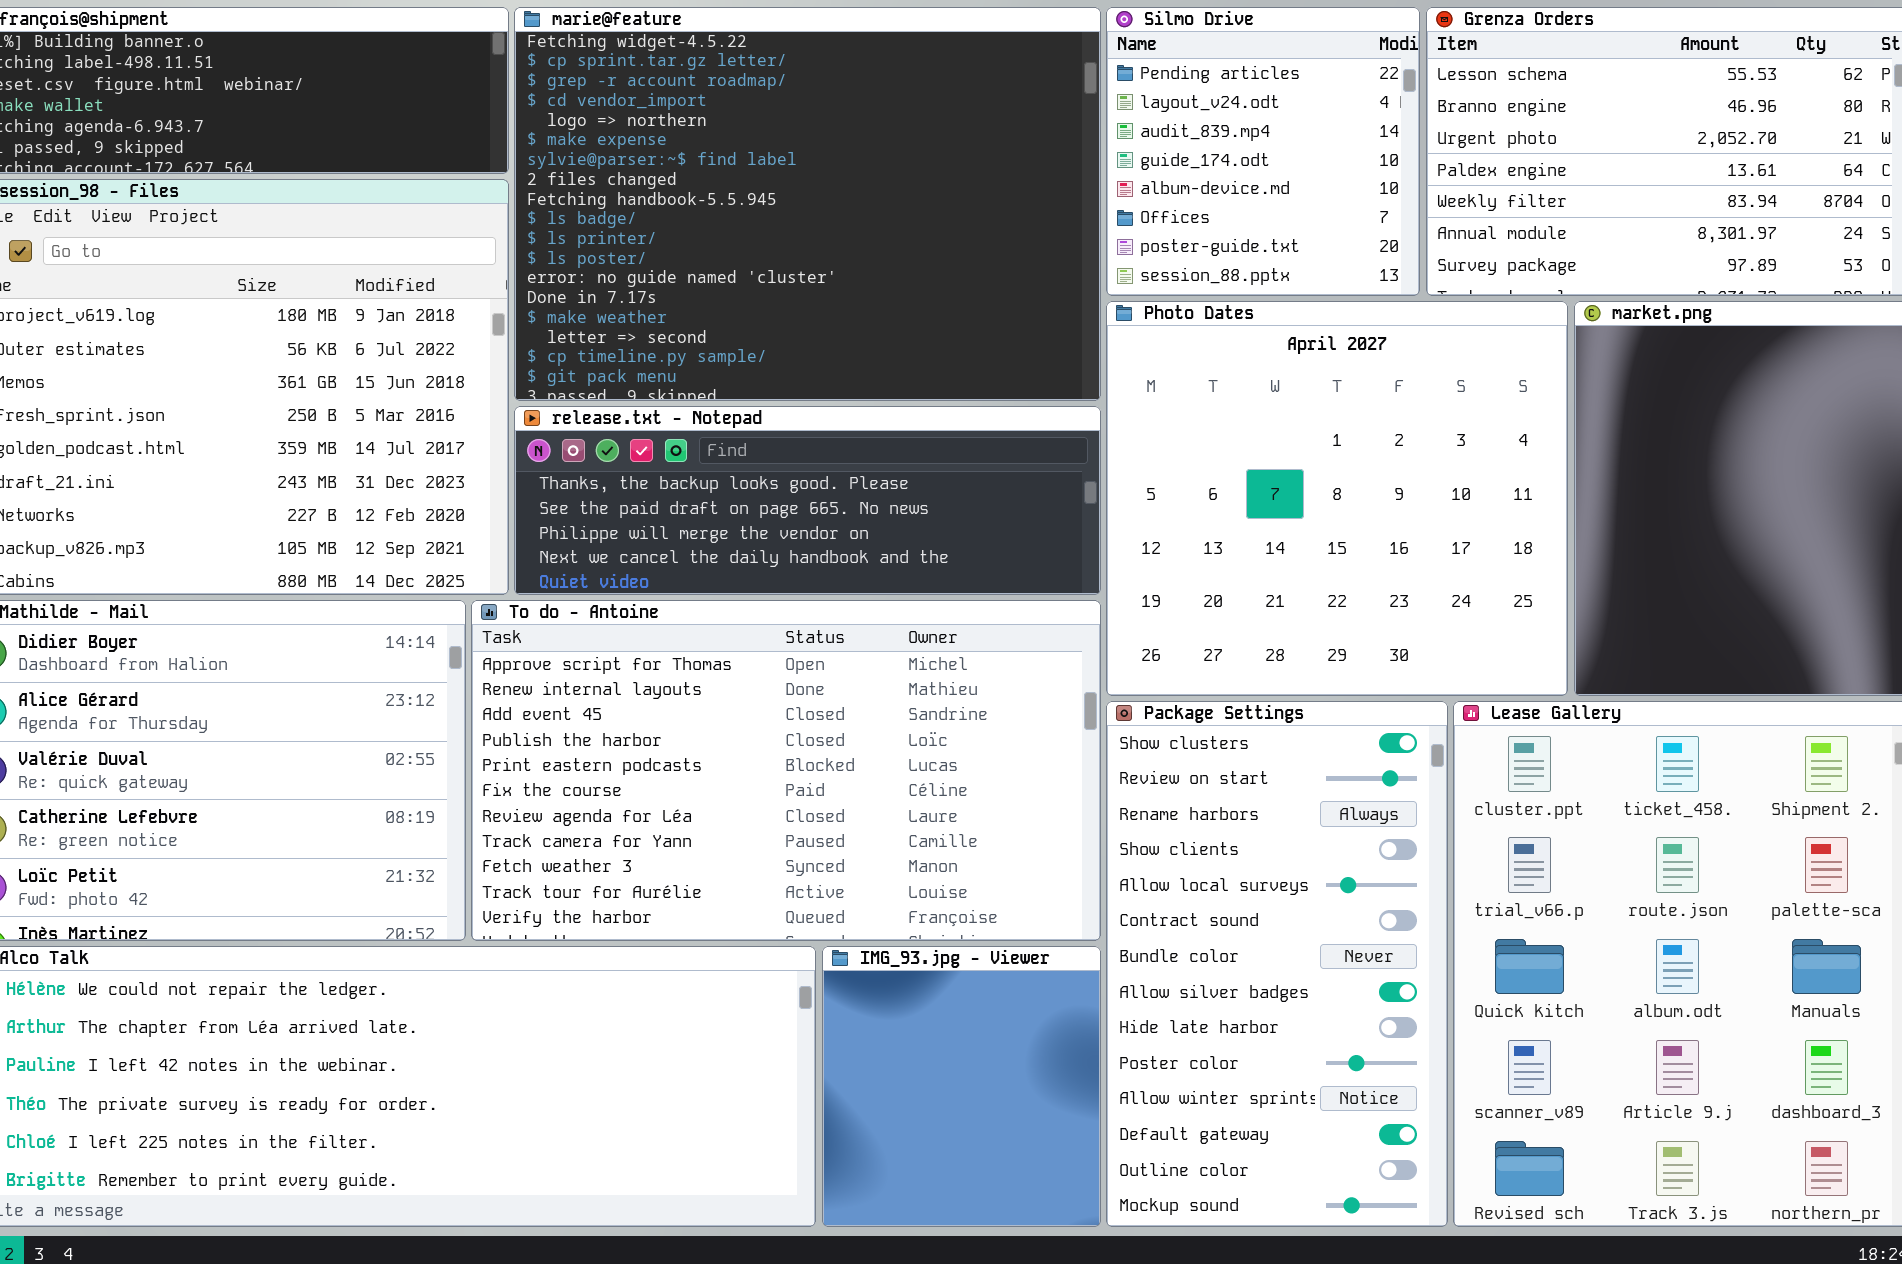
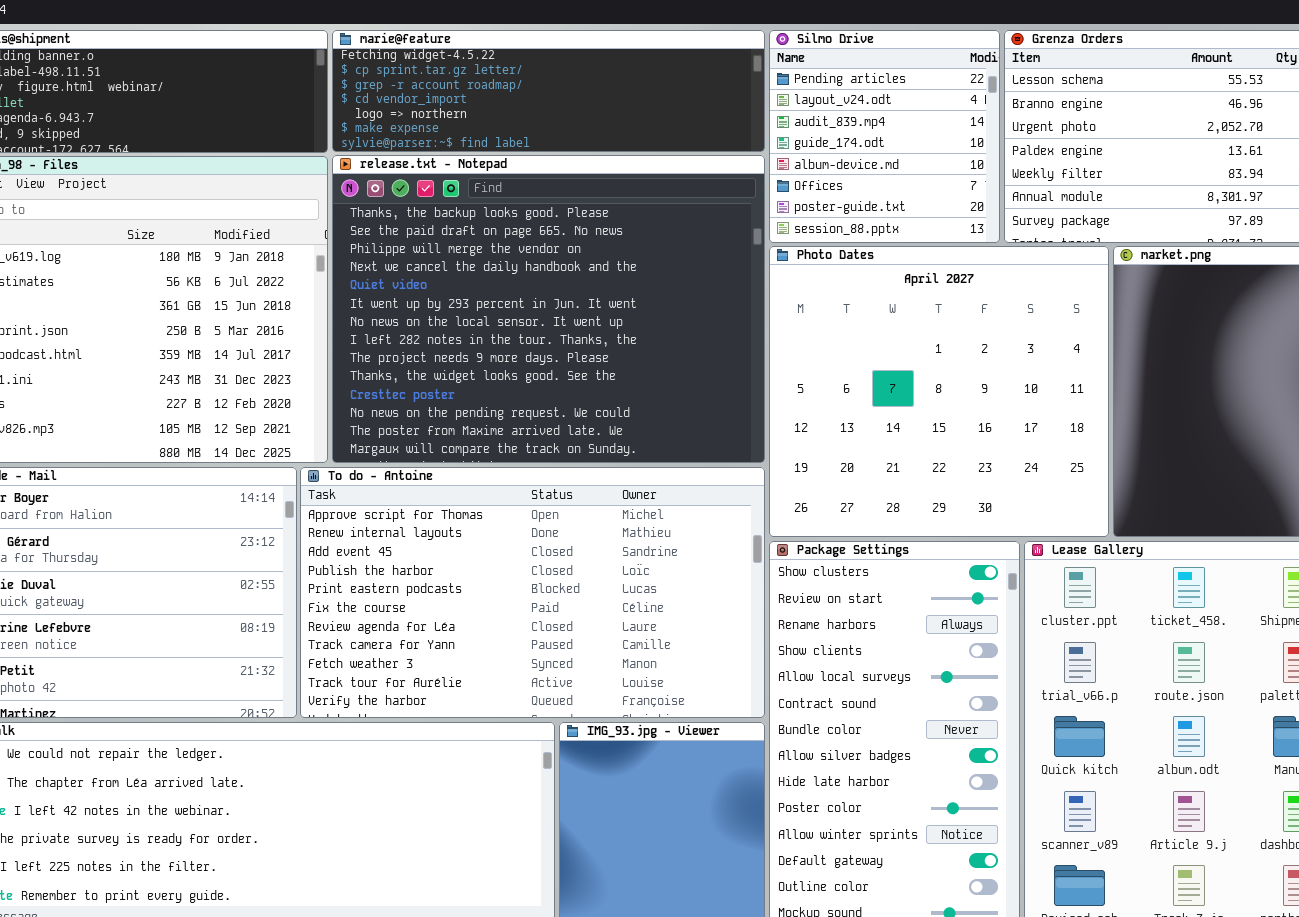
marie@feature: [514,7,1101,401] -> [332,30,765,152], resized
release.txt - Notepad: [514,406,1101,595] -> [332,155,765,463], resized

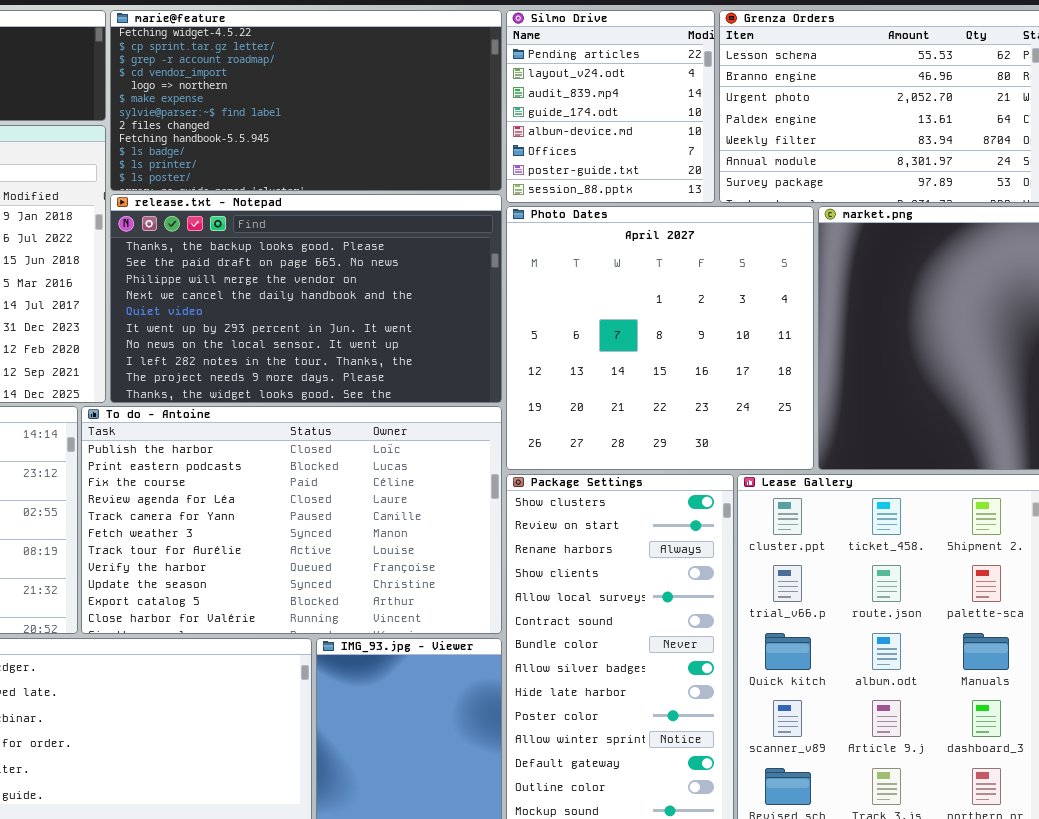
marie@feature: [332,30,765,152] -> [110,10,502,191], resized
release.txt - Notepad: [332,155,765,463] -> [110,194,502,403], resized
To do - Antoine: [300,467,765,718] -> [81,406,502,634], scrolled down 3 rows

